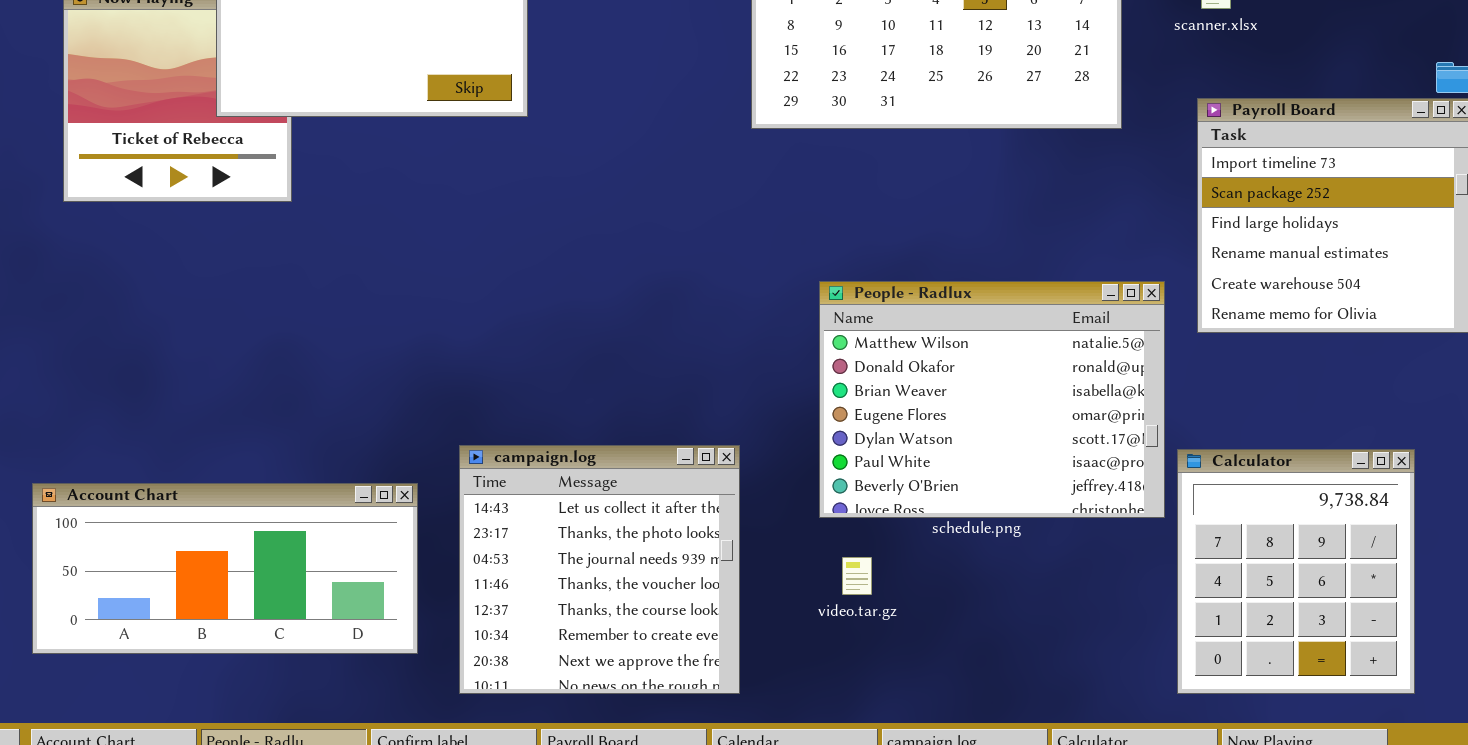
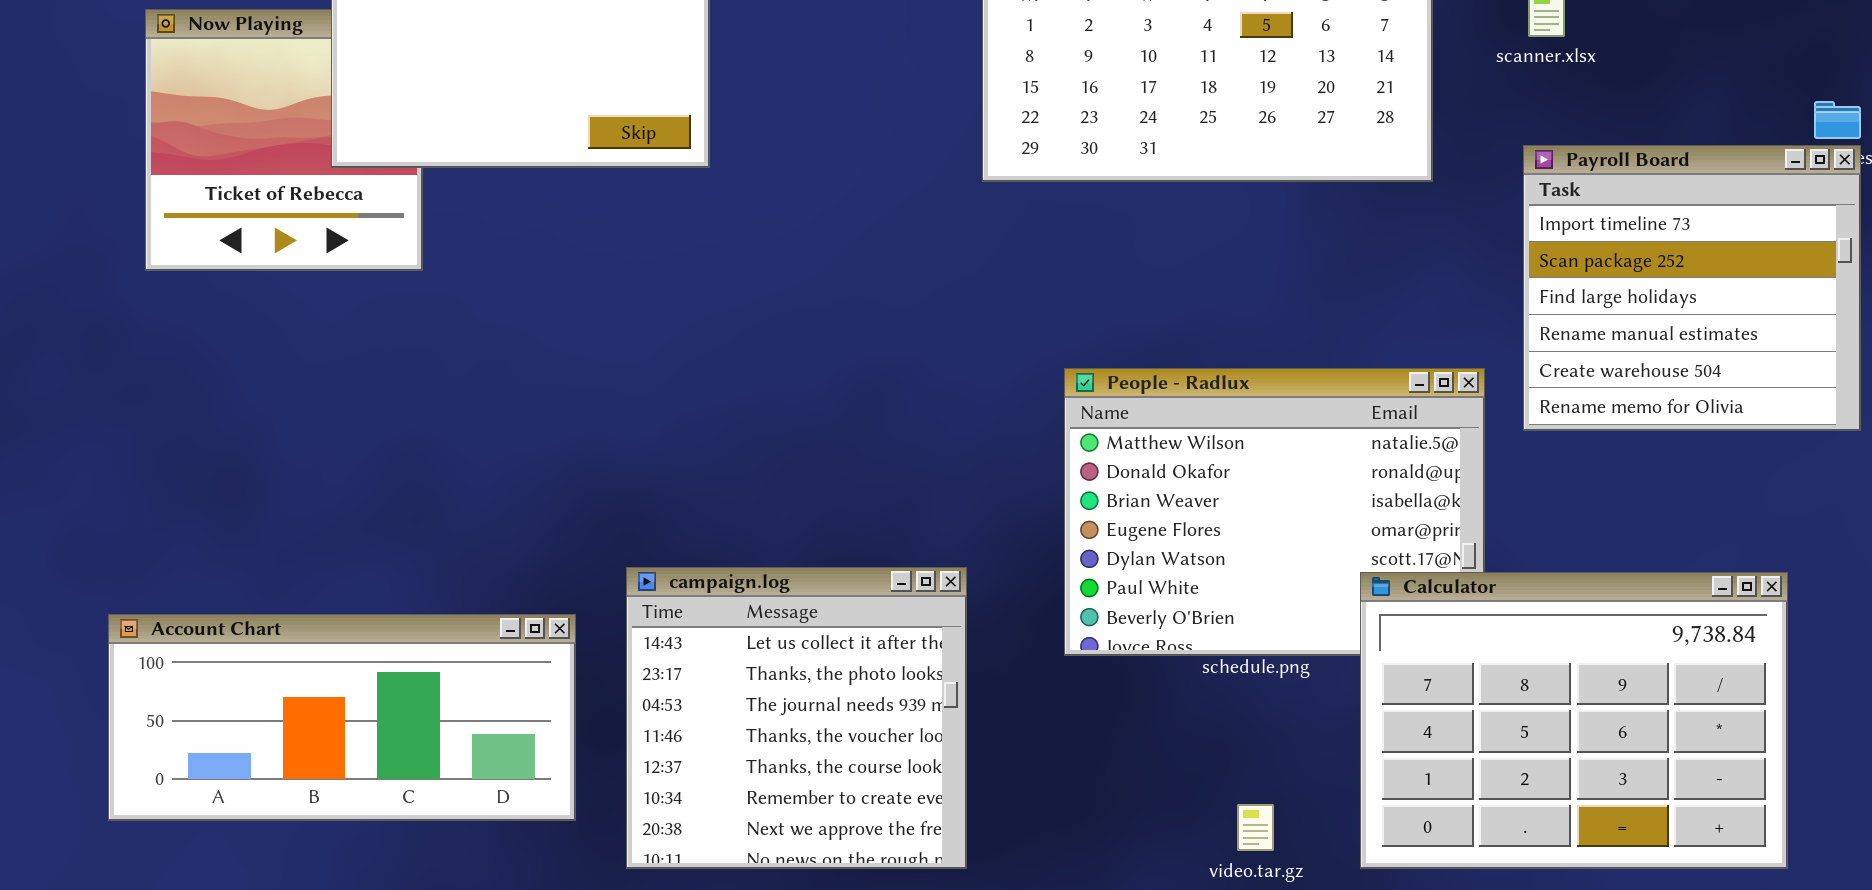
Calculator: [1177,449,1415,694] -> [1360,572,1788,869], resized
video.tar.gz: [842,557,872,595] -> [1237,804,1274,851], moved

